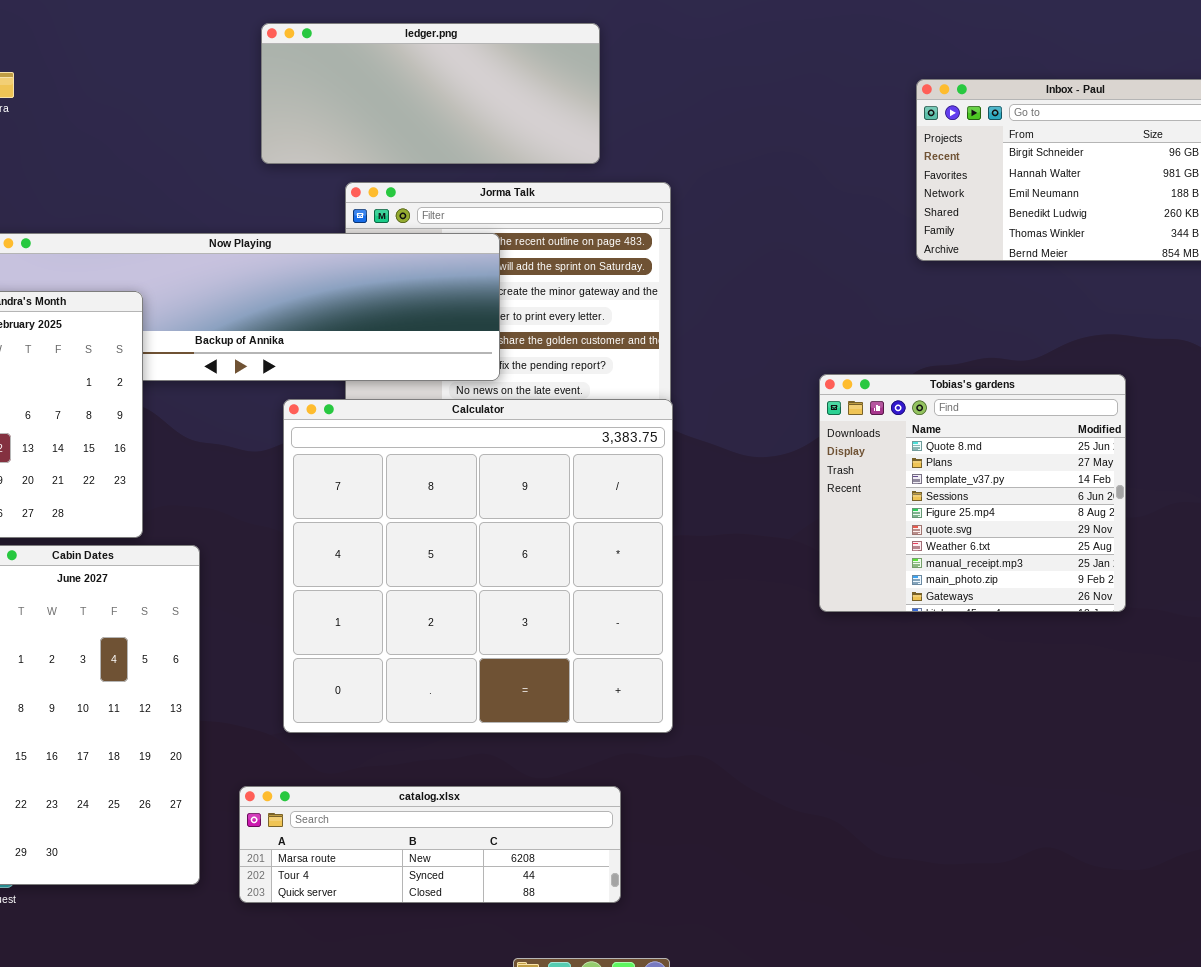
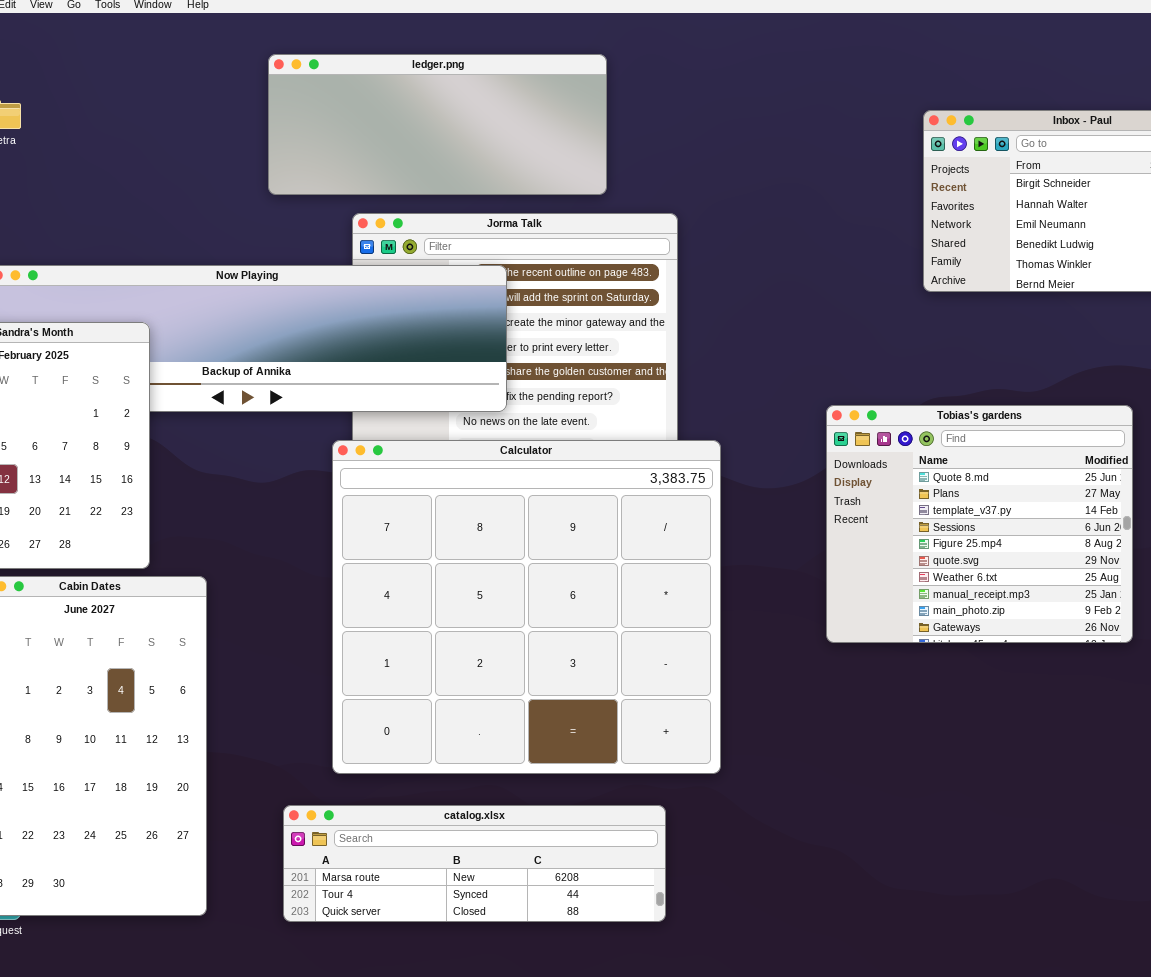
Calculator: [283,399,673,733] -> [332,440,721,774], moved
catalog.xlsx: [239,786,621,903] -> [283,805,666,922], moved

